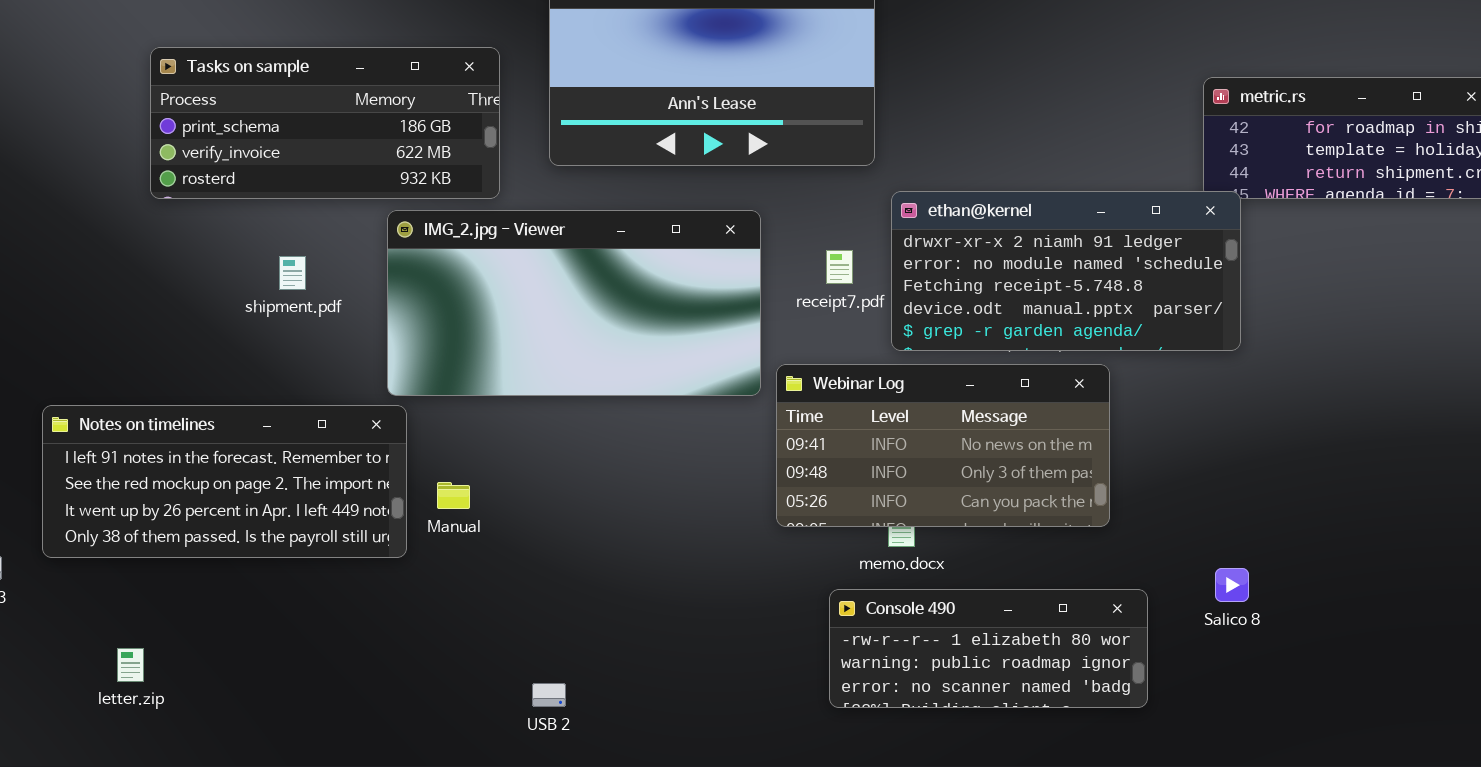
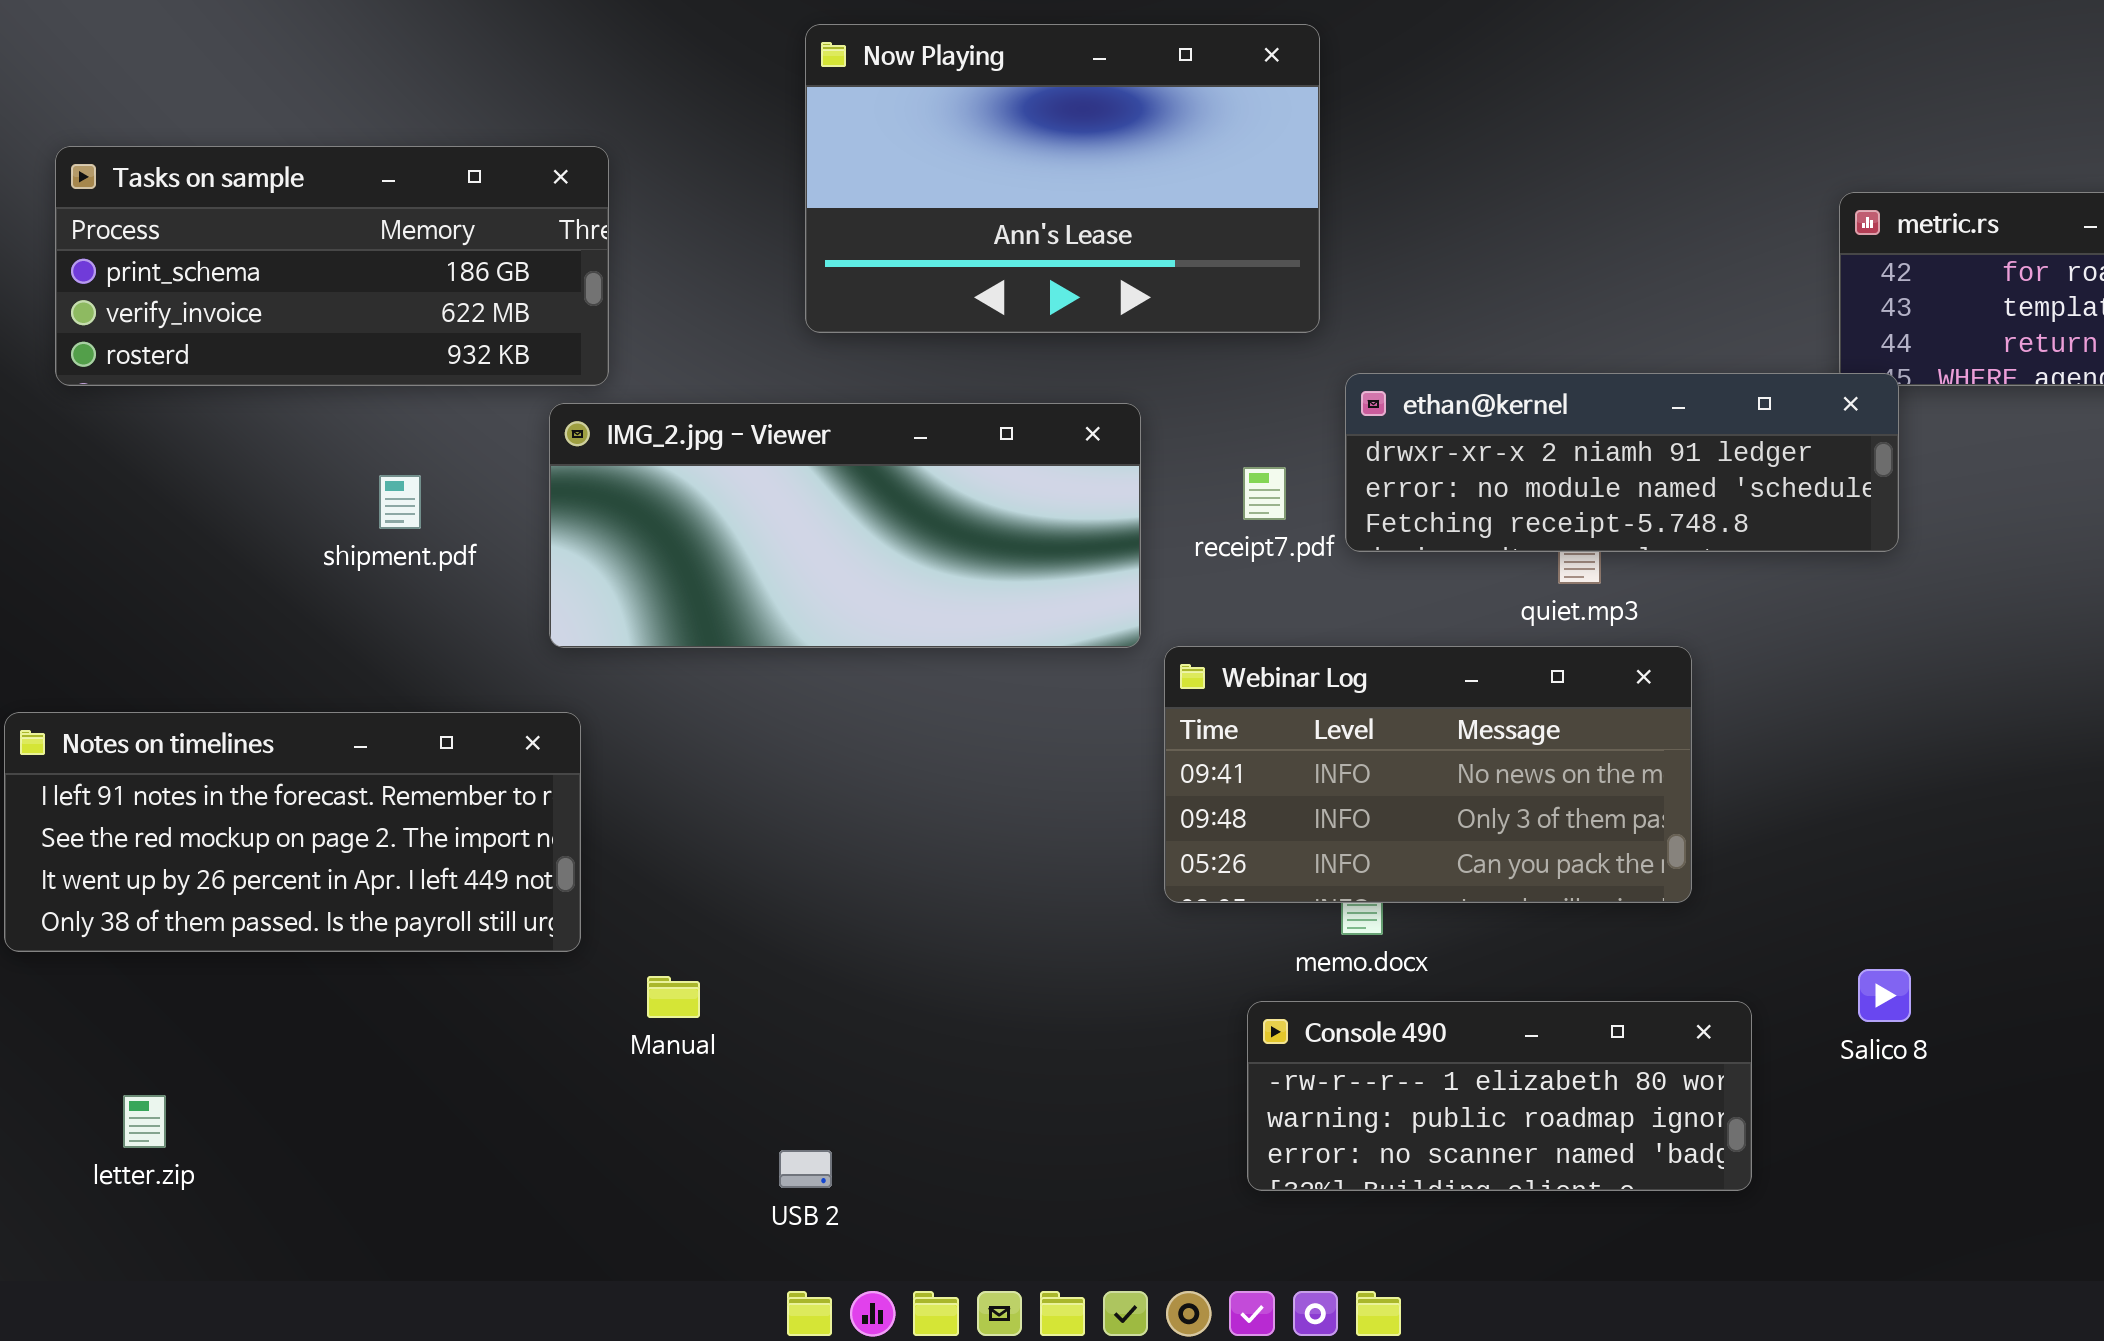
Tasks on sample: [150,47,500,199] -> [55,146,609,386], moved
ethan@kernel: [891,191,1241,351] -> [1345,373,1899,552], resized
IMG_2.jpg - Viewer: [387,210,761,396] -> [549,403,1141,648], resized
Manual: [437,482,470,509] -> [647,976,700,1018], moved

